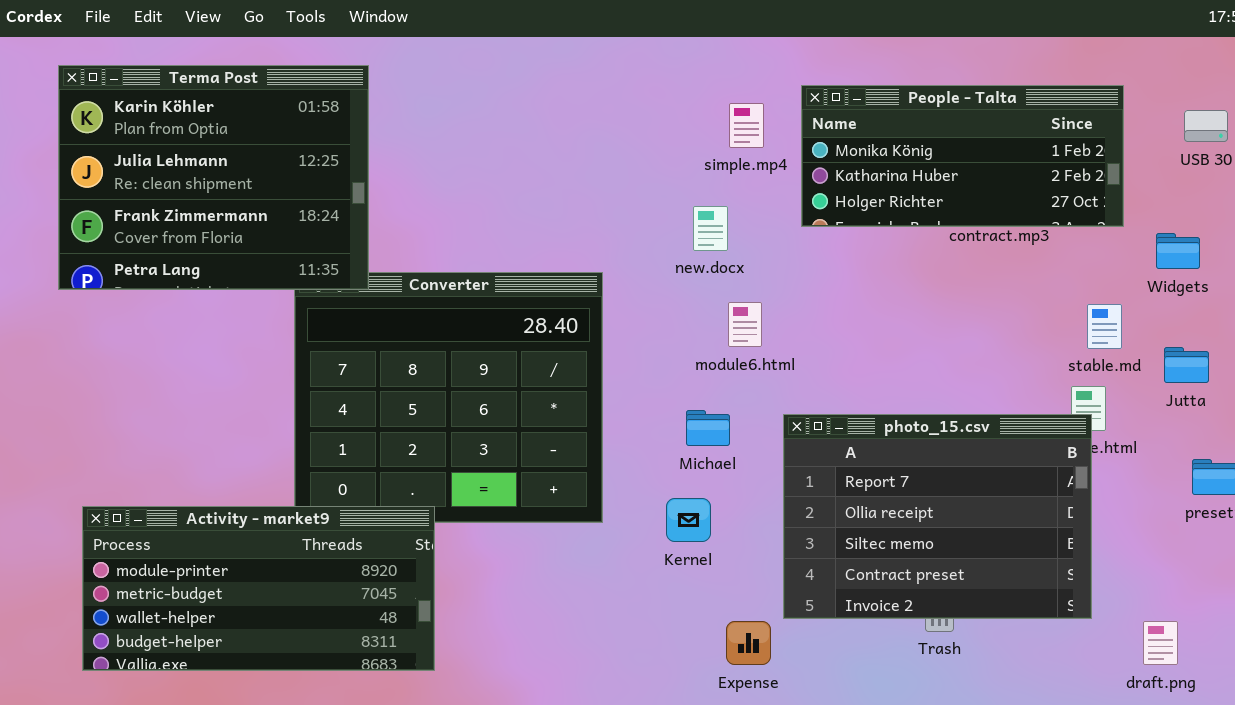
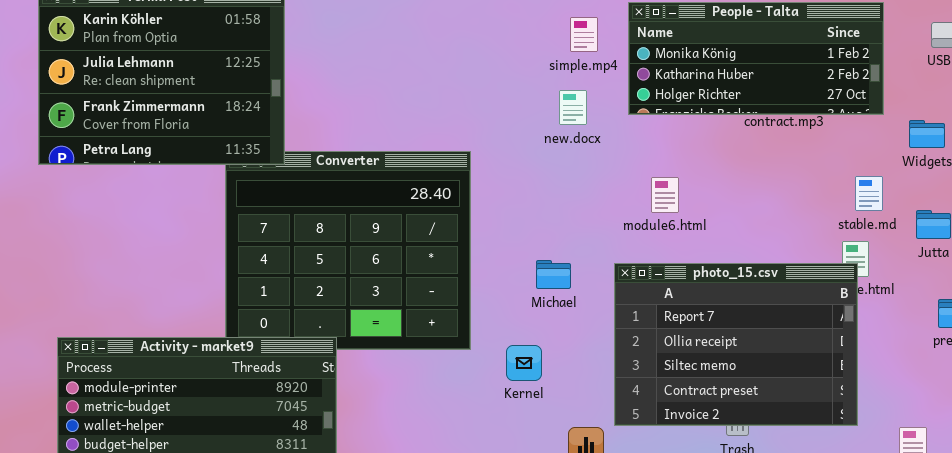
new.docx: [693,206,728,251] -> [559,90,587,125], moved
module6.html: [728,302,762,347] -> [651,177,679,213], moved
Kernel: [666,498,711,542] -> [506,345,542,381], moved

